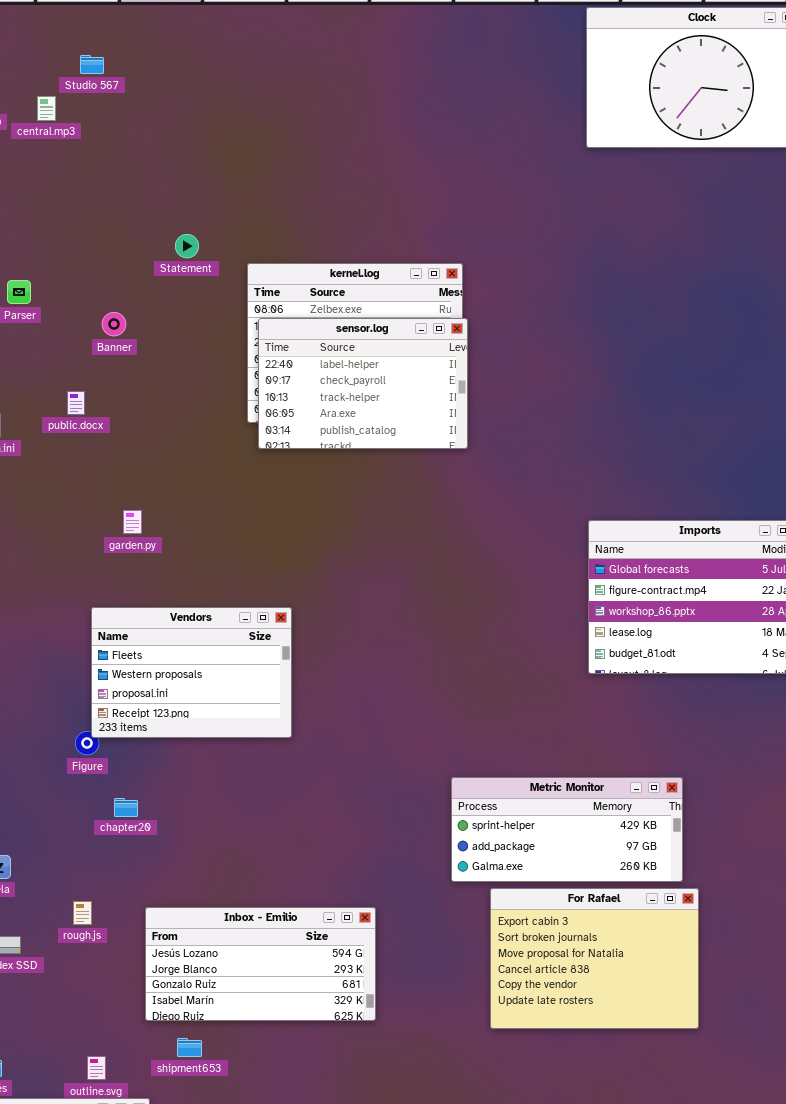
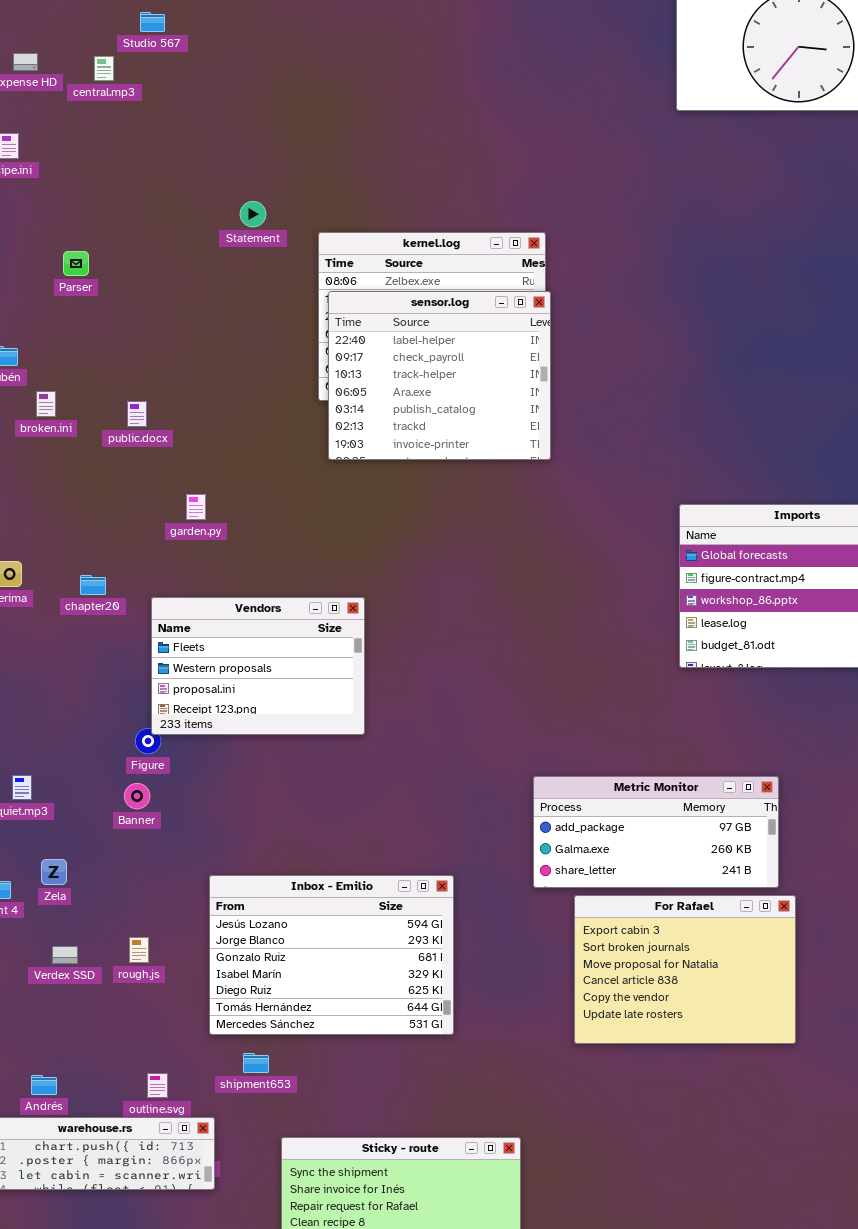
Banner: [102,312,126,336] -> [124,783,150,809], moved
sensor.log: [258,318,468,449] -> [328,291,551,460], resized
public.docx: [67,391,85,415] -> [127,401,147,427], moved
Metric Monitor: [451,777,683,882] -> [533,776,779,888], scrolled down 1 row
chapter20: [114,798,138,817] -> [80,575,106,595], moved
rough.js: [73,901,92,925] -> [129,937,149,963], moved
Inbox - Emilio: [145,907,376,1021] -> [209,875,454,1035], resized

